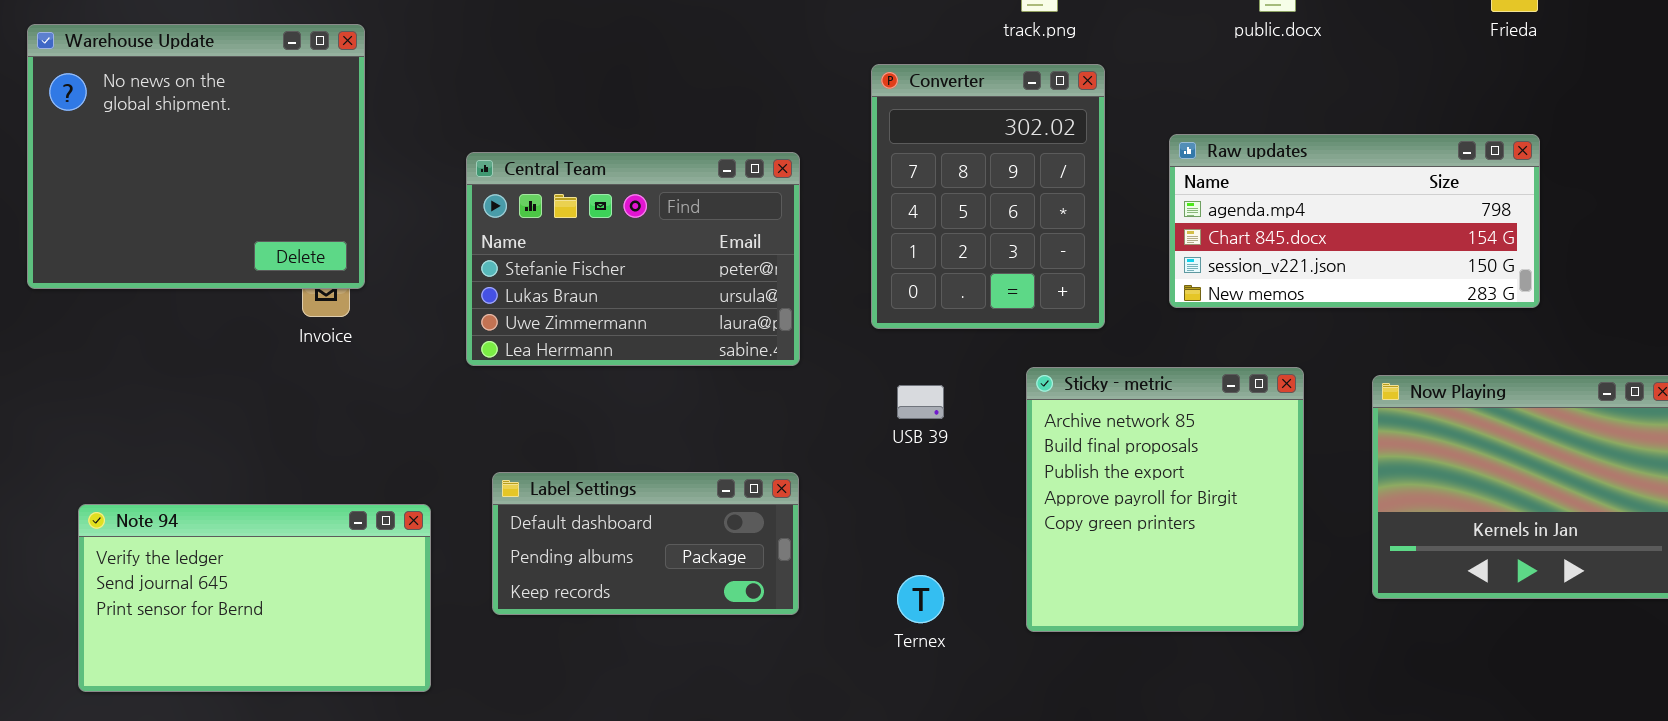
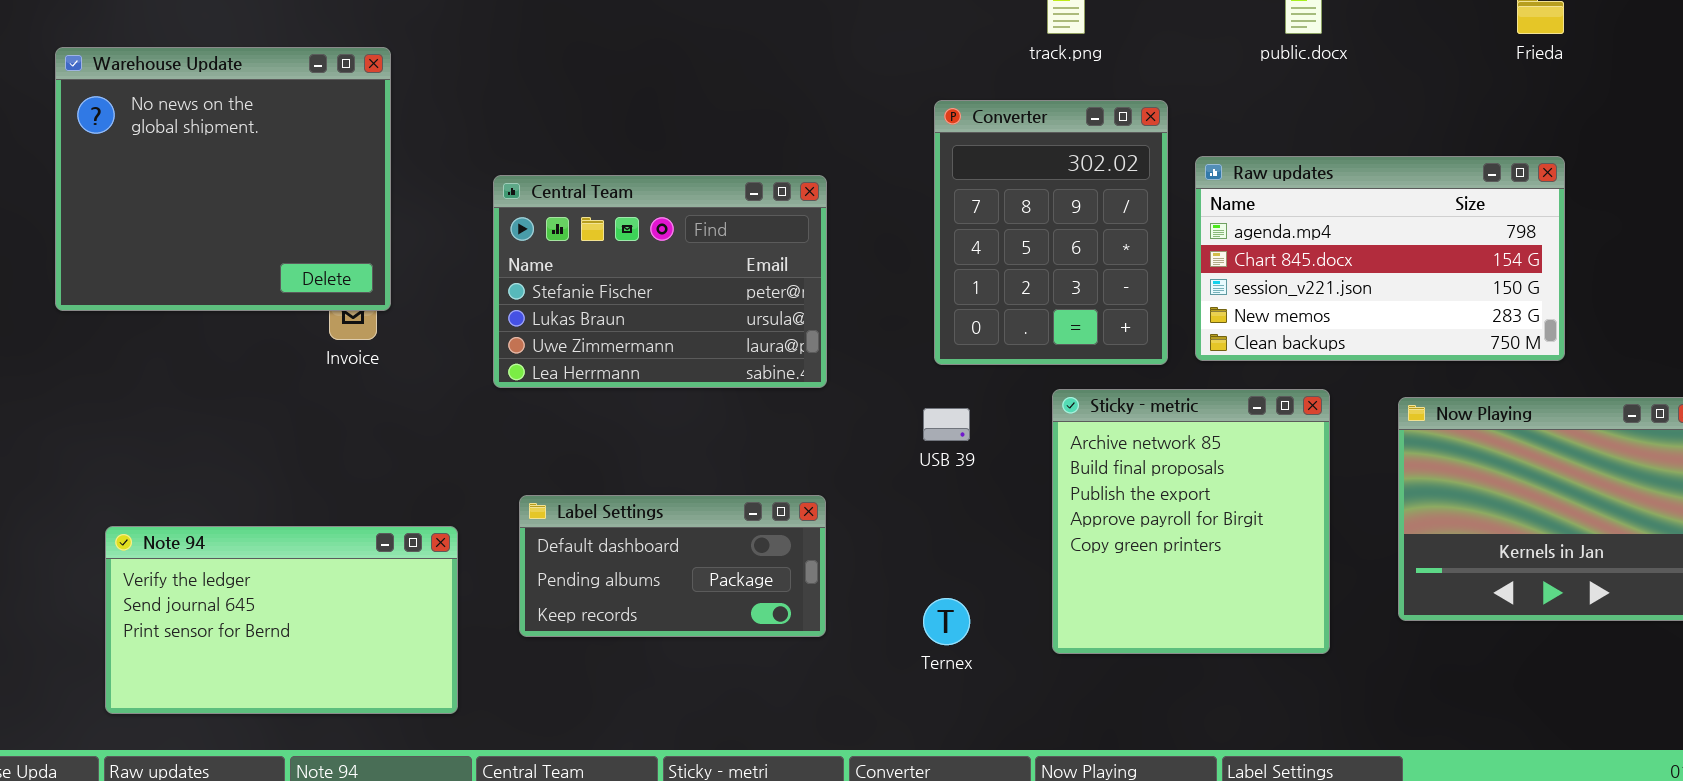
Converter: [871,64,1105,329] -> [934,100,1168,365], moved
Raw updates: [1169,134,1540,308] -> [1195,156,1565,361], resized

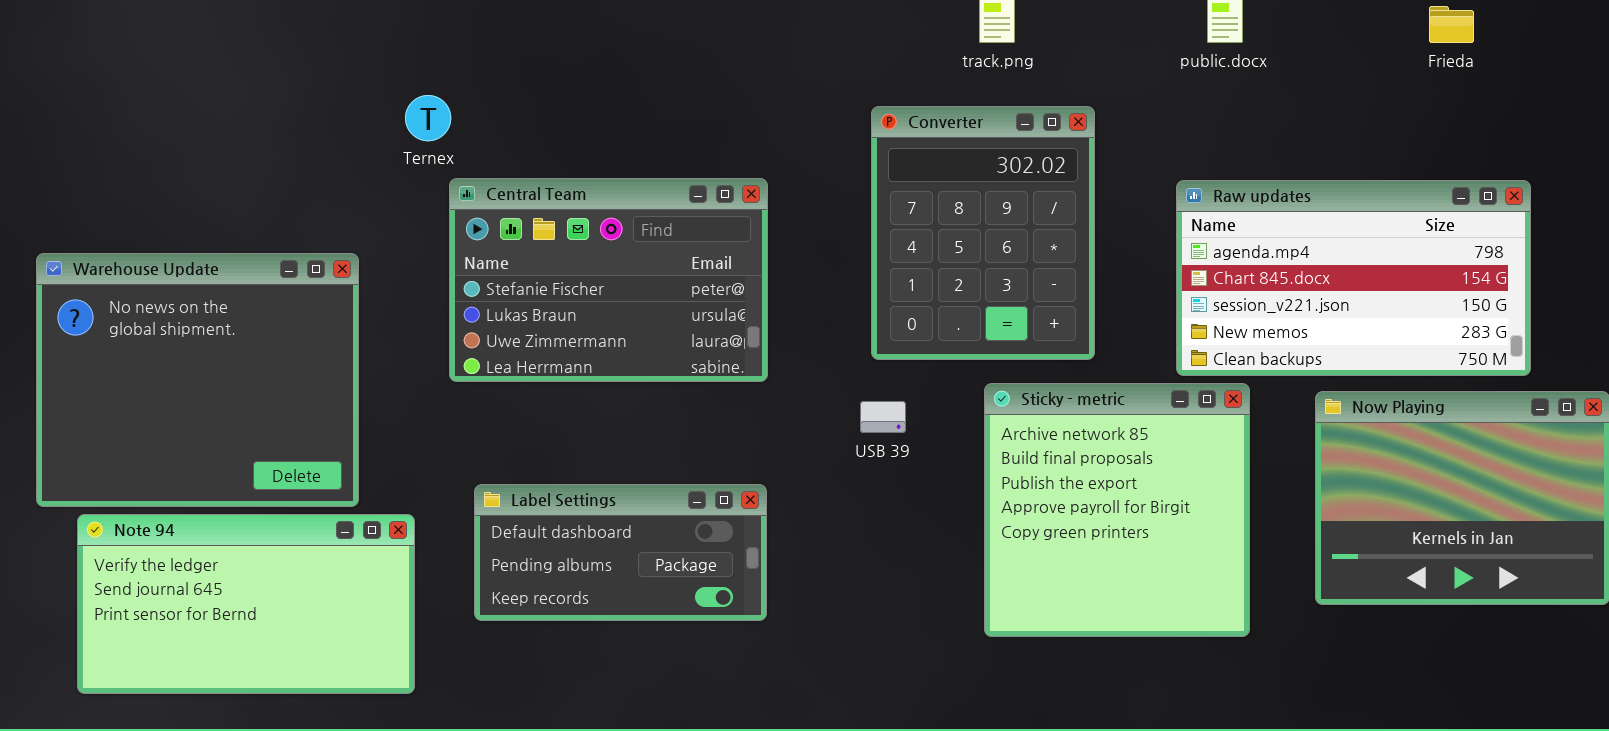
Warehouse Update: [55,47,391,311] -> [36,253,359,507], moved
Raw updates: [1195,156,1565,361] -> [1176,180,1531,376], moved
Ternex: [923,598,970,645] -> [405,95,451,141], moved

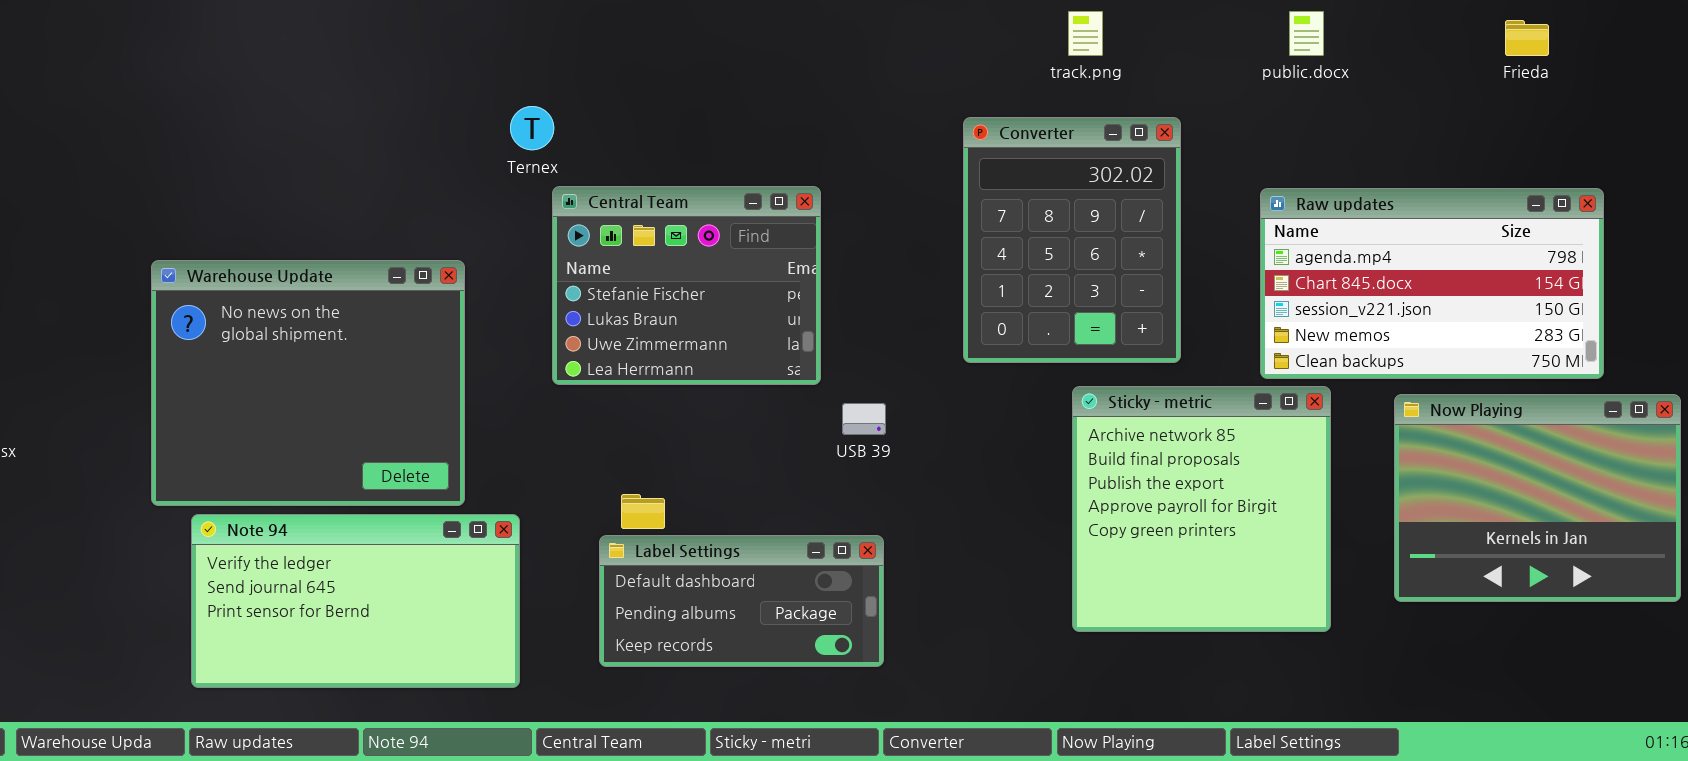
Central Team: [449,178,768,382] -> [552,186,821,385], resized
USB 39: [860,401,906,433] -> [842,403,886,435], moved
Label Settings: [474,484,767,621] -> [599,535,884,667], moved

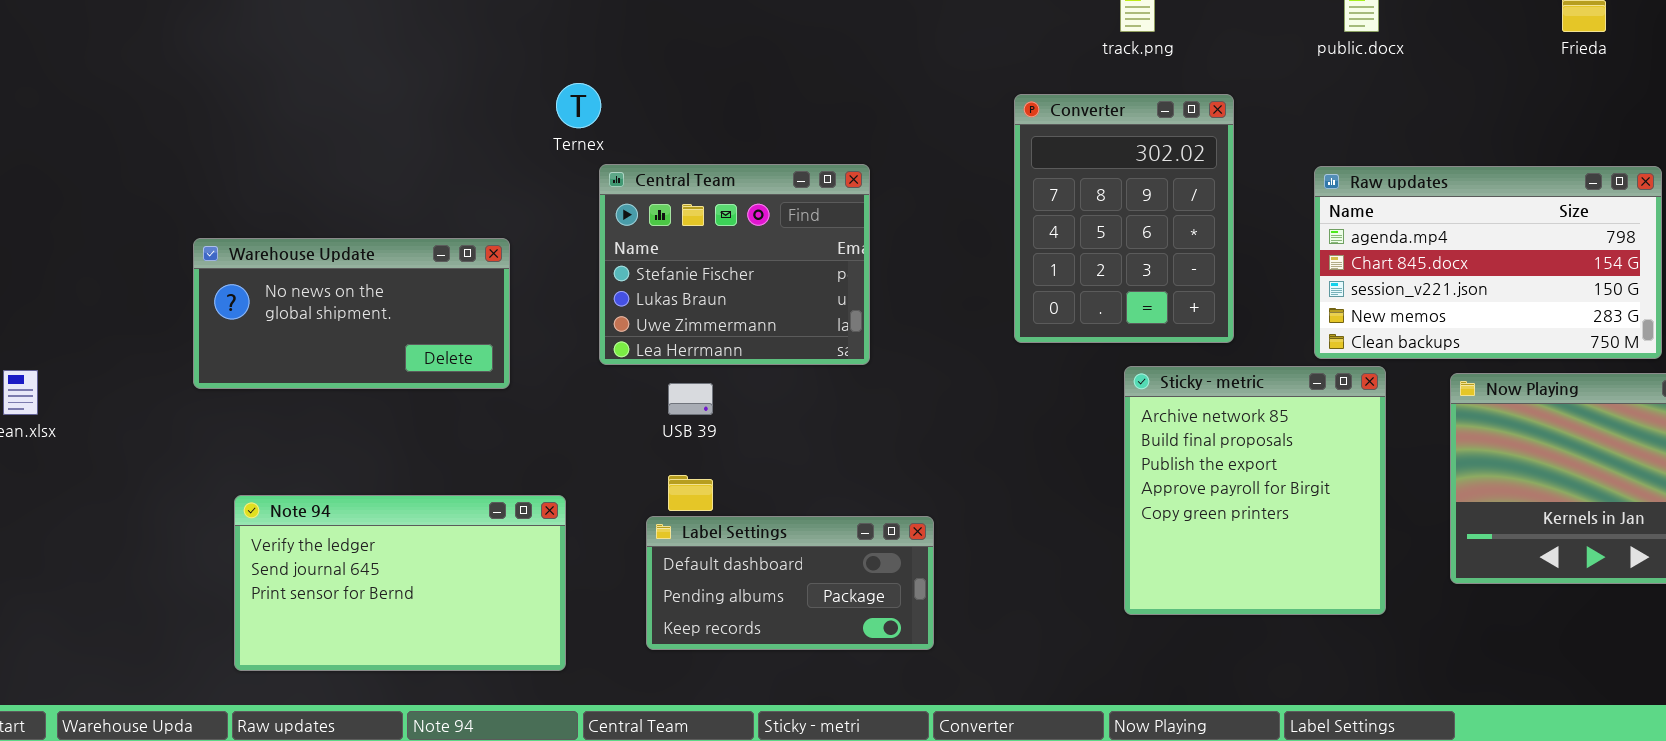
Warehouse Update: [151,260,465,506] -> [193,238,510,389], resized
USB 39: [842,403,886,435] -> [668,383,713,415], moved

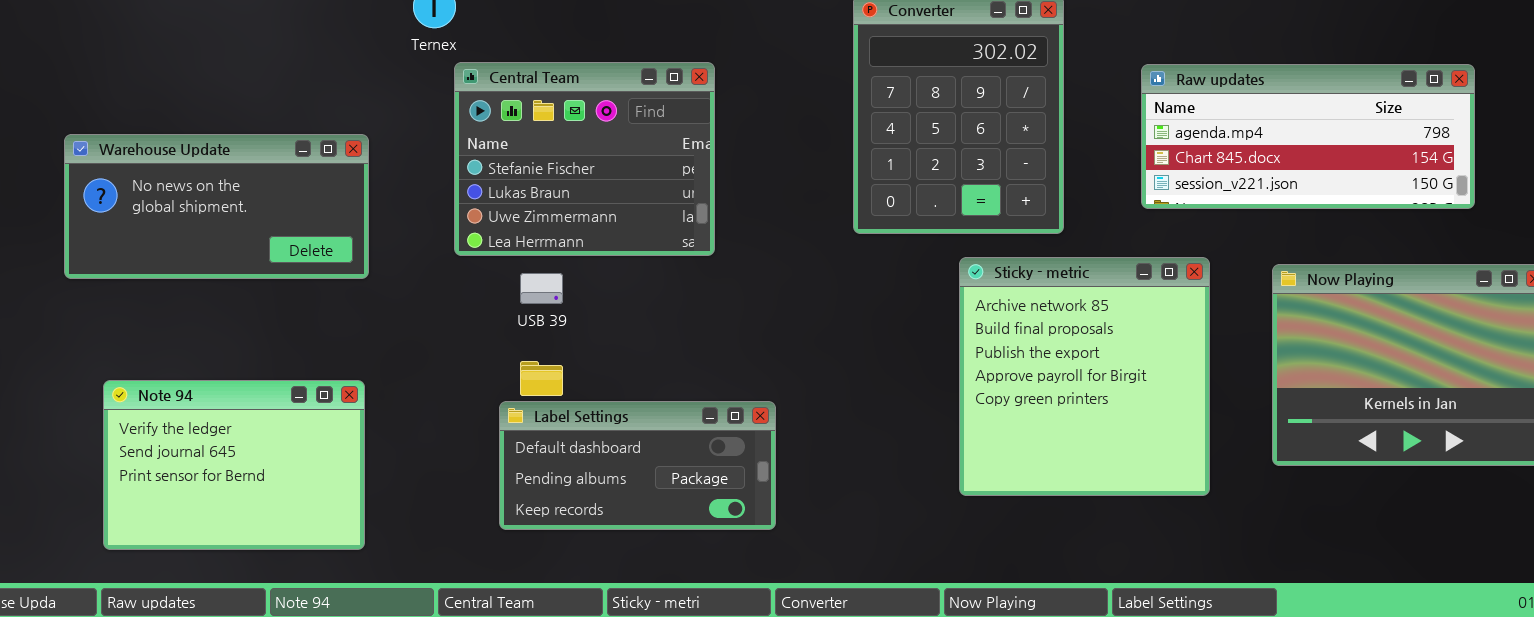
Raw updates: [1314,166,1662,359] -> [1141,64,1475,209], resized
Note 94: [234,495,566,671] -> [103,380,365,550], resized

